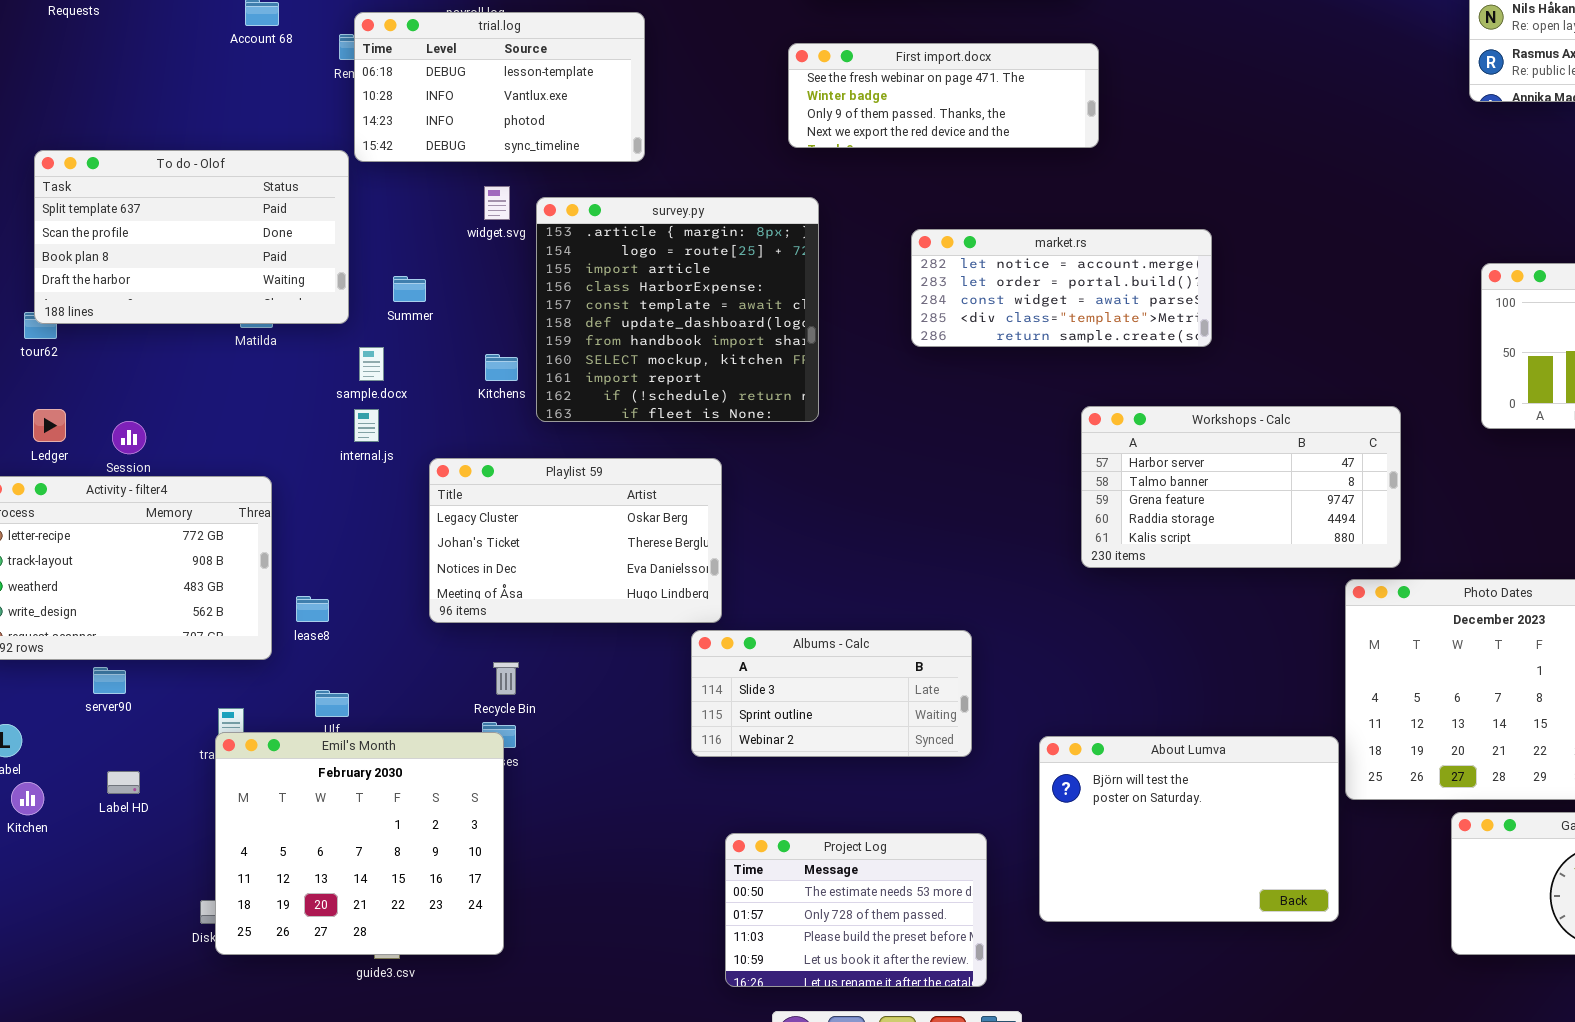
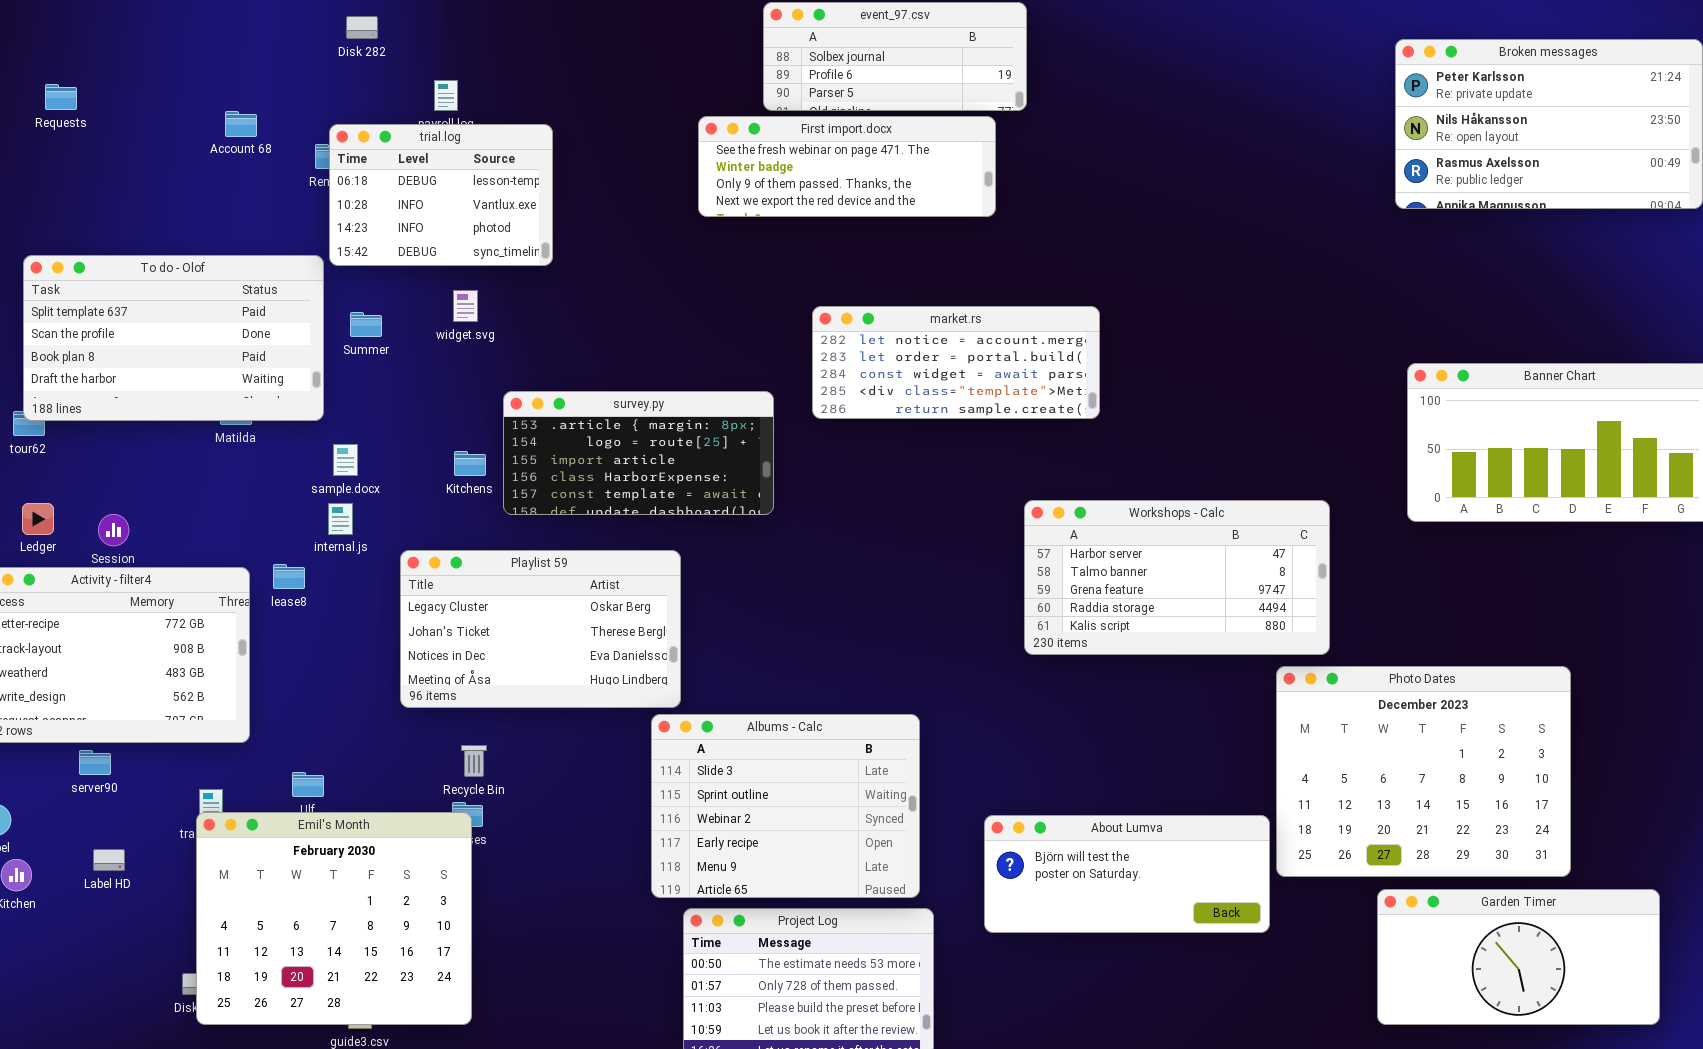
trial.log: [354,12,645,162] -> [329,124,553,266], resized
First import.docx: [788,43,1099,148] -> [698,116,996,217], moved
survey.py: [536,197,819,422] -> [503,391,774,515], resized
market.rs: [911,229,1212,347] -> [812,306,1100,419], moved
Summer: [393,276,426,302] -> [350,312,382,337], moved
lease8: [296,596,329,622] -> [273,564,305,589], moved
Albums - Calc: [691,630,972,757] -> [651,714,920,898], resized
About Lumva: [1039,736,1339,922] -> [984,815,1270,933], resized

